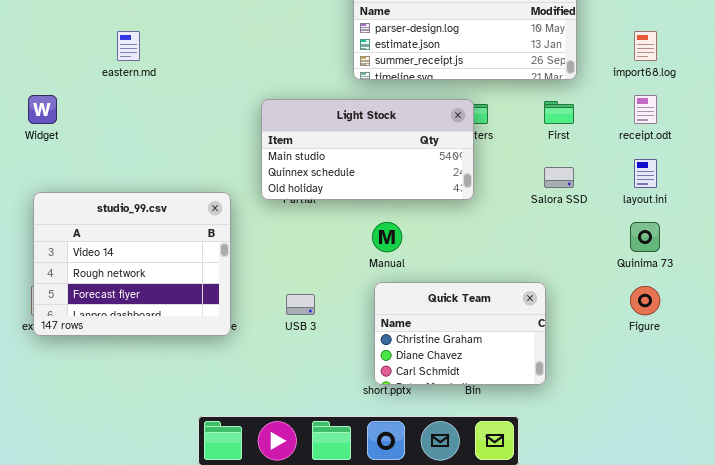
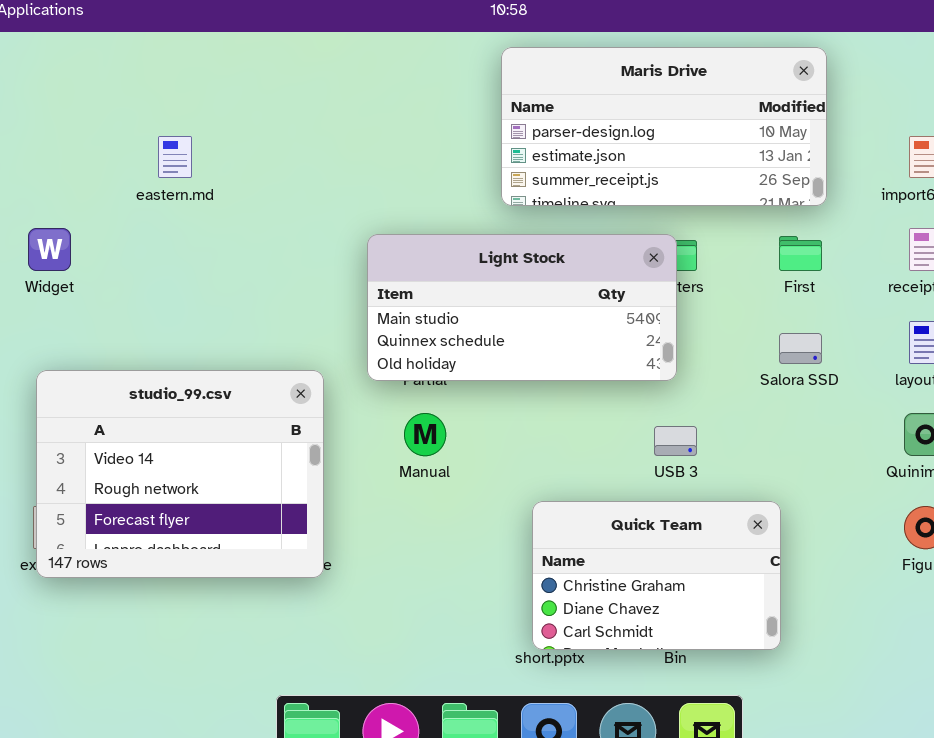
Manual: [372,222,402,252] -> [404,413,446,456], moved
USB 3: [286,294,315,315] -> [654,426,697,456], moved

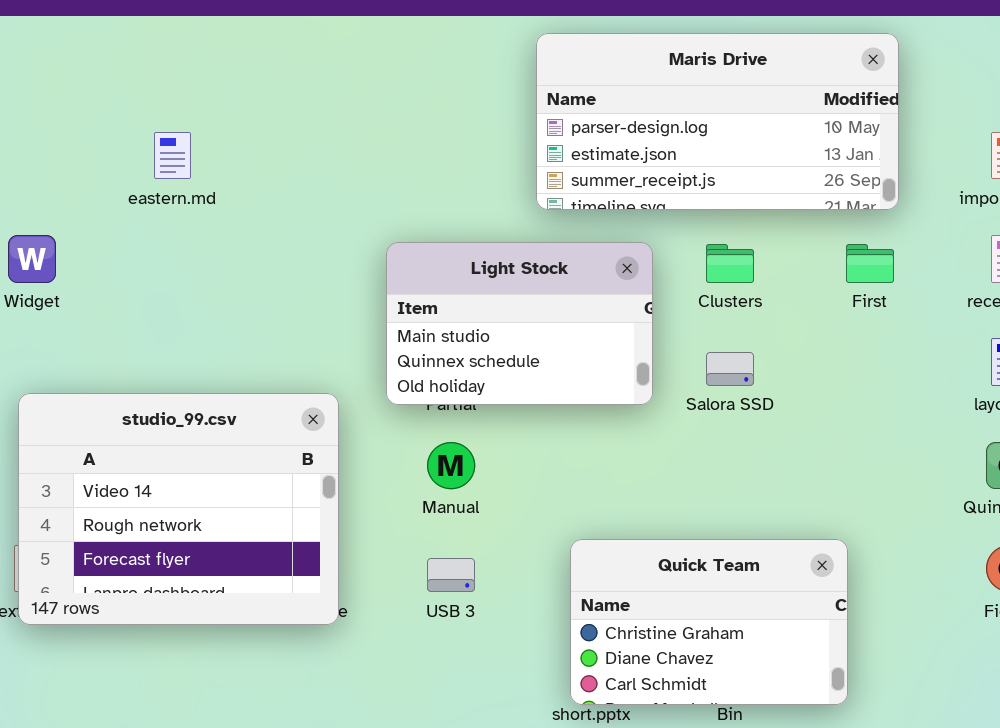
Light Stock: [367,234,677,381] -> [386,242,653,405], resized
Salora SSD: [779,333,822,364] -> [706,352,754,386], moved
USB 3: [654,426,697,456] -> [427,558,475,592], moved

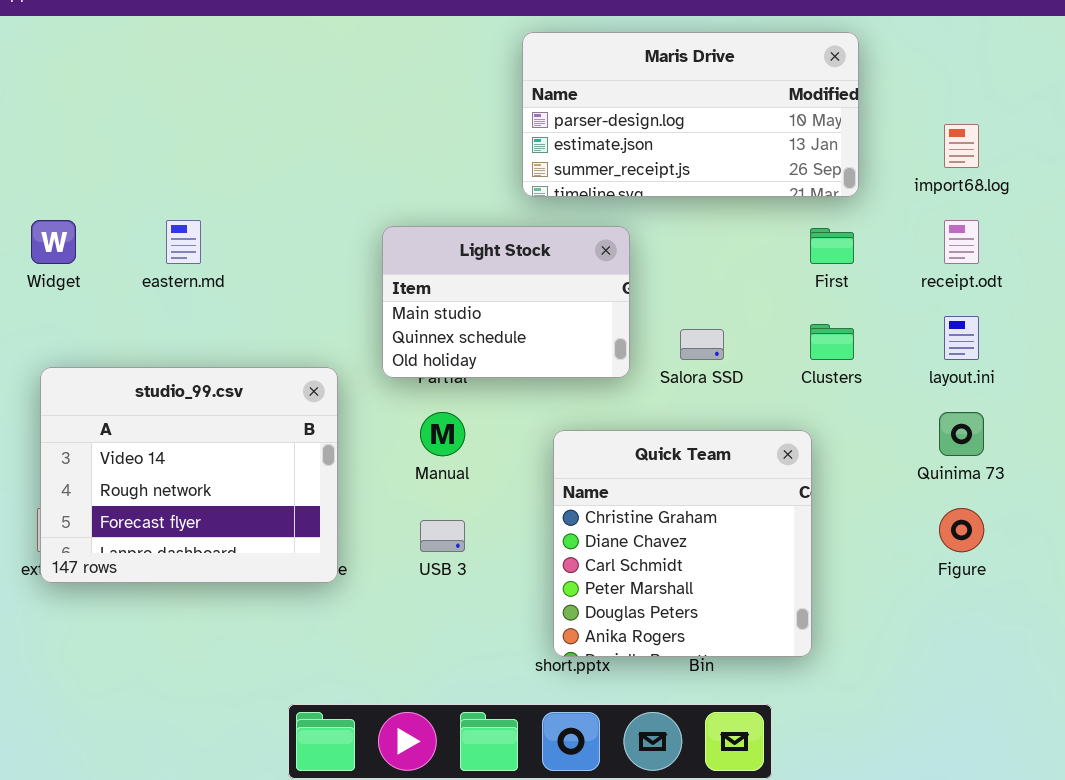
eastern.md: [154,132,191,179] -> [166,220,201,264], moved
Clusters: [706,244,754,283] -> [810,324,854,360], moved
Quick Team: [570,539,848,705] -> [553,430,812,657], resized

